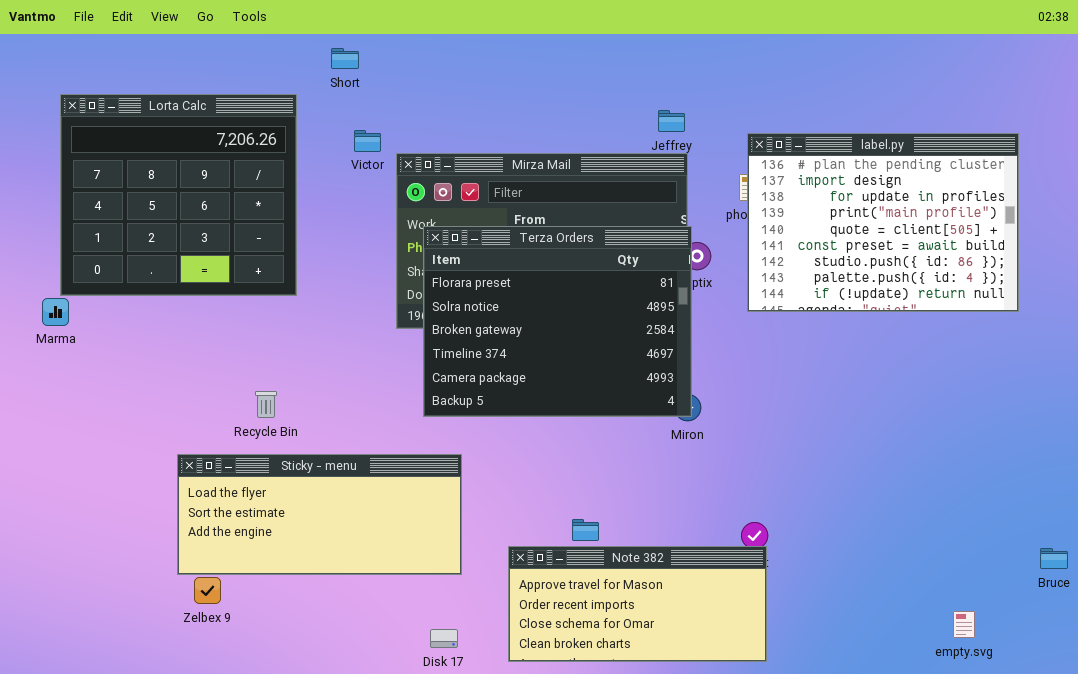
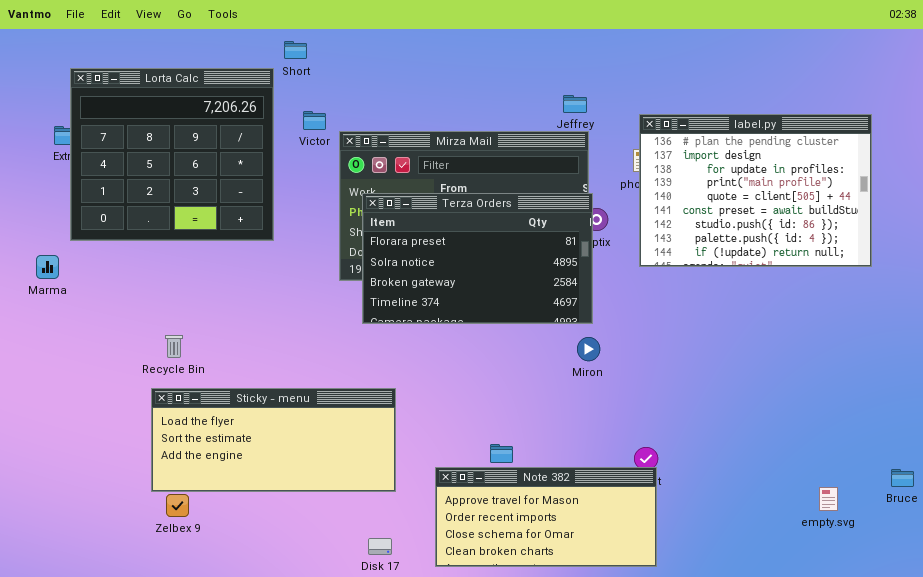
Lorta Calc: [60,94,297,296] -> [70,68,274,241], moved
Terza Orders: [423,226,692,417] -> [362,193,593,324], resized
Recycle Bin: [255,391,277,418] -> [165,335,183,358], moved
empty.svg: [953,611,975,638] -> [819,487,838,511], moved

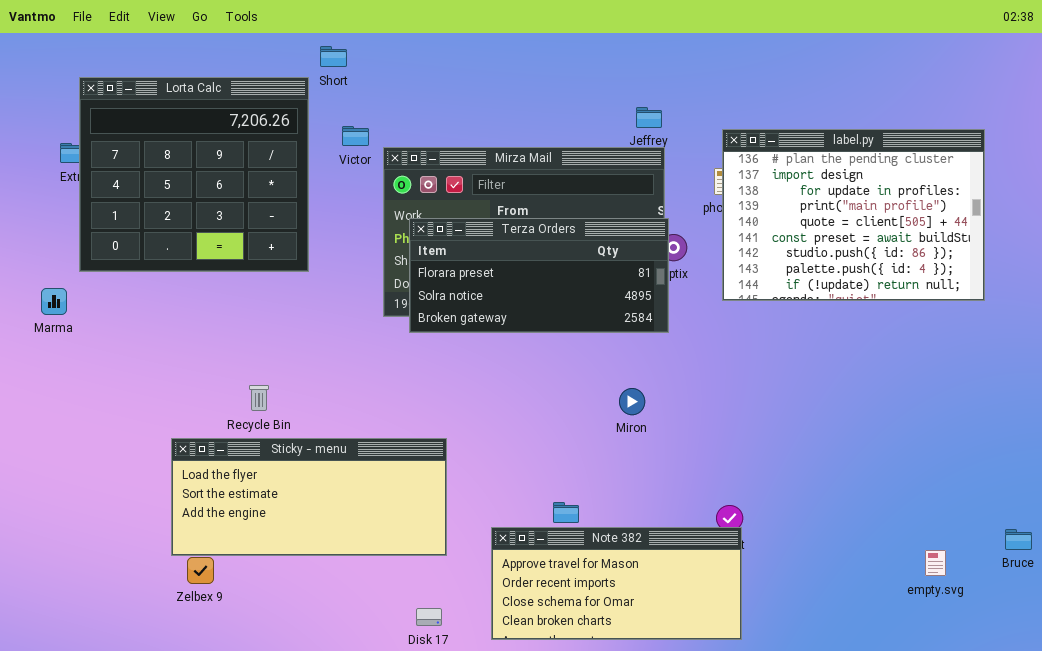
Terza Orders: [362,193,593,324] -> [409,218,669,333], resized
Recycle Bin: [165,335,183,358] -> [249,385,269,411], moved
Miron: [577,337,600,361] -> [619,388,645,415], moved

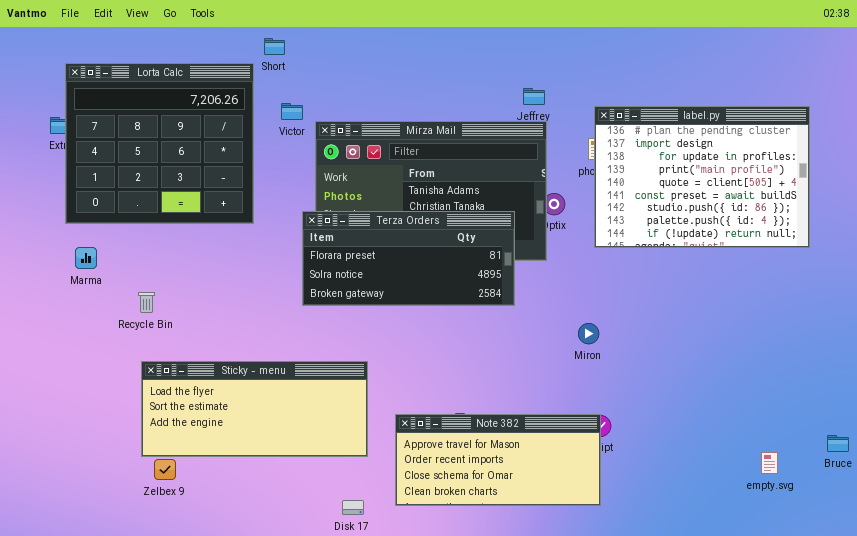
Terza Orders: [409,218,669,333] -> [302,211,515,306], moved
Marma: [41,288,67,315] -> [75,247,97,269], moved
Recycle Bin: [249,385,269,411] -> [138,292,155,313], moved
Miron: [619,388,645,415] -> [578,323,599,344], moved
Note 382: [491,527,742,640] -> [395,414,601,506], moved

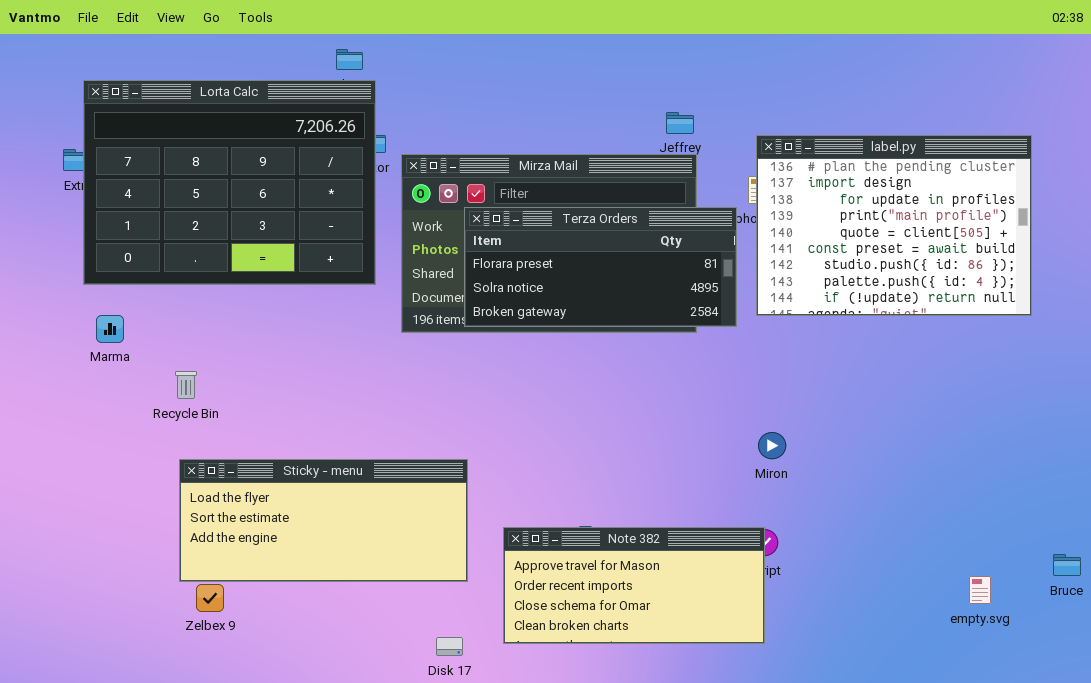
Lorta Calc: [65,63,254,224] -> [83,80,376,285], resized
Terza Orders: [302,211,515,306] -> [464,207,737,327], moved
Miron: [578,323,599,344] -> [758,432,786,459], moved

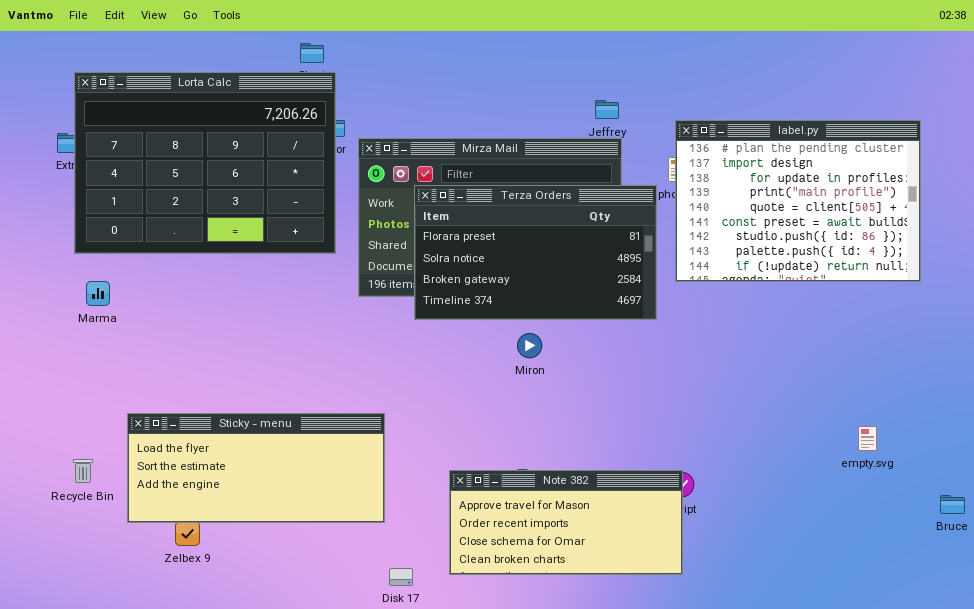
Terza Orders: [464,207,737,327] -> [414,185,657,320], resized
Recycle Bin: [175,371,197,399] -> [73,459,93,483], moved
Miron: [758,432,786,459] -> [517,333,542,358], moved
Sticky - menu: [179,459,468,582] -> [127,413,385,523], moved
empty.svg: [969,576,991,604] -> [858,426,877,451], moved

